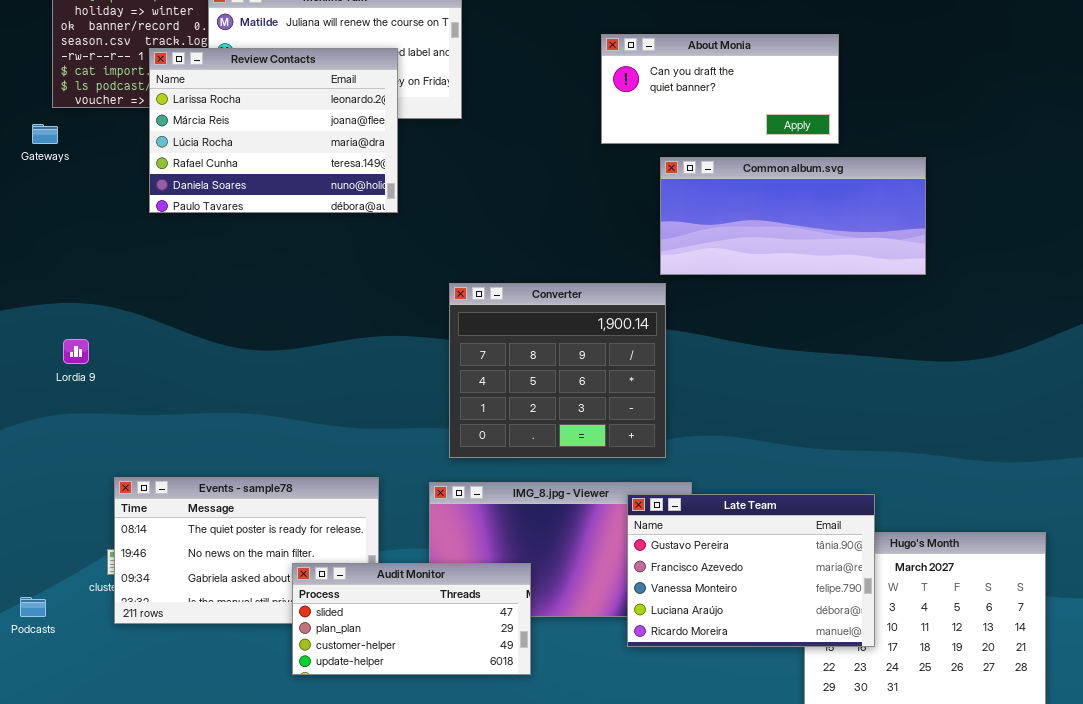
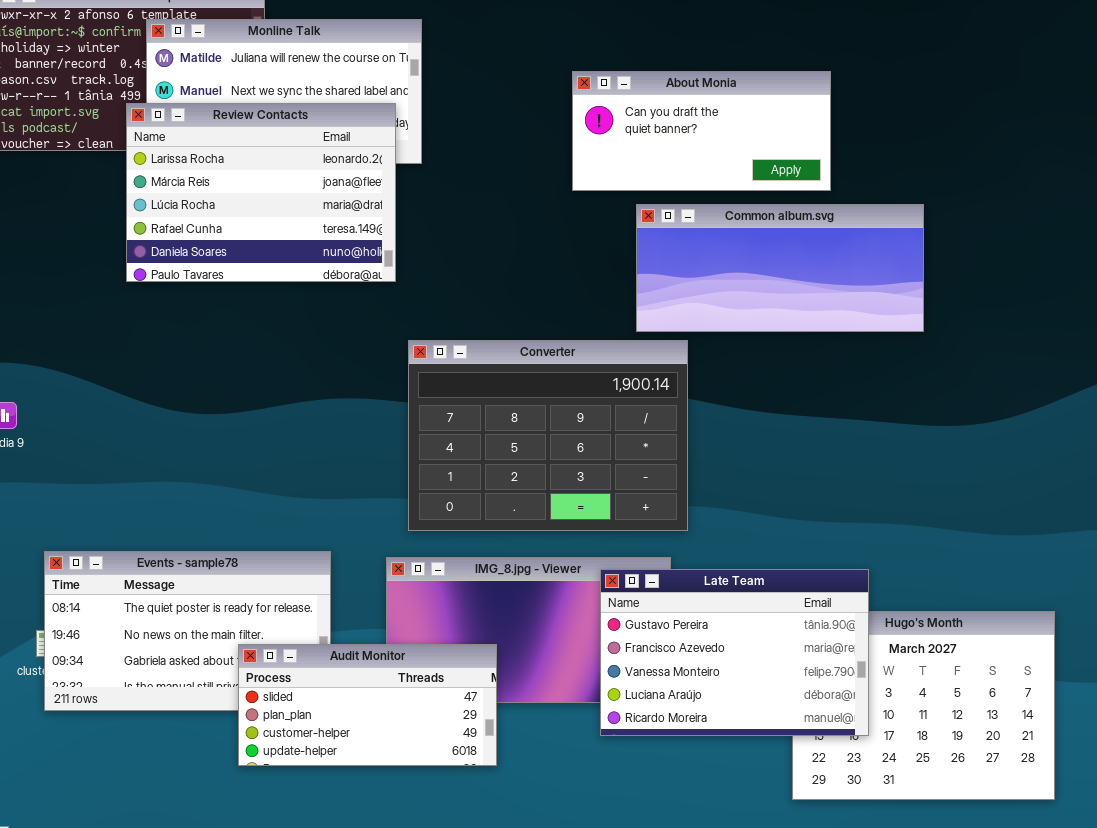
Review Contacts: [149,48,398,213] -> [126,103,396,282], moved
Converter: [449,283,666,458] -> [408,340,688,531], resized

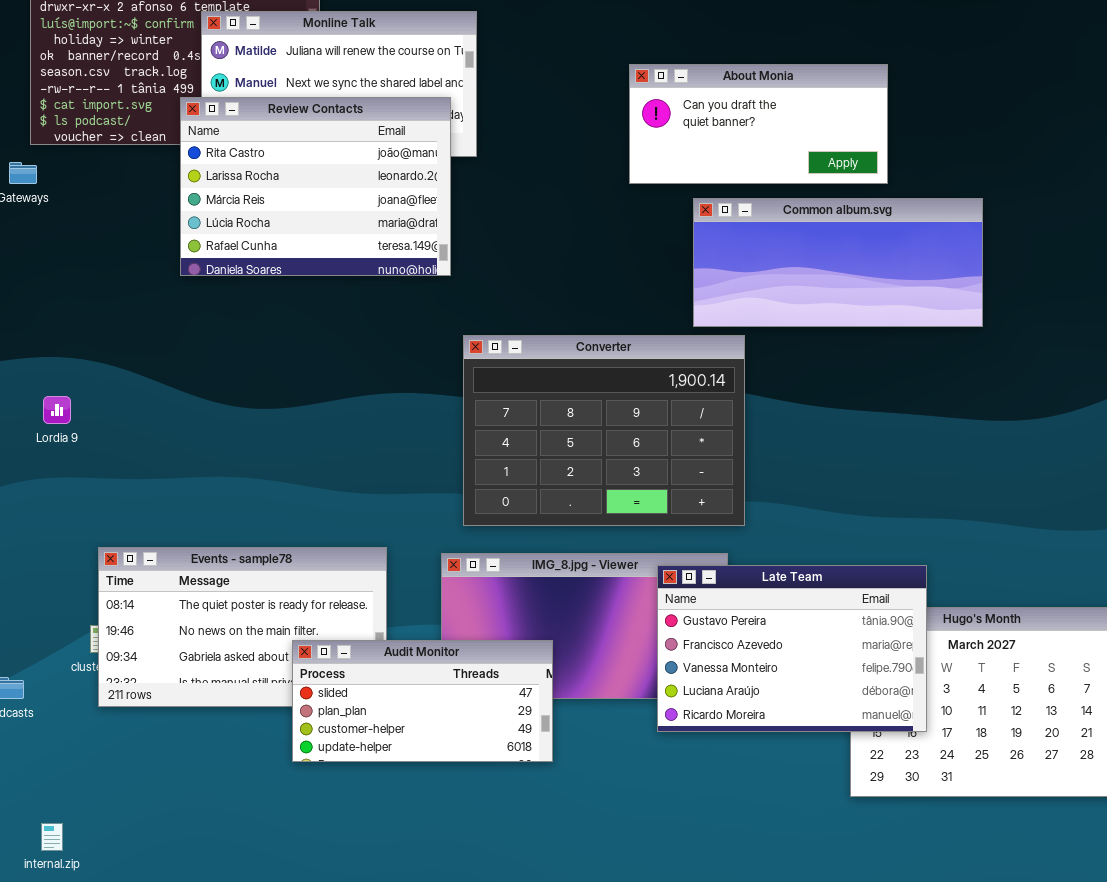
Review Contacts: [126,103,396,282] -> [180,97,451,276], scrolled up 1 row

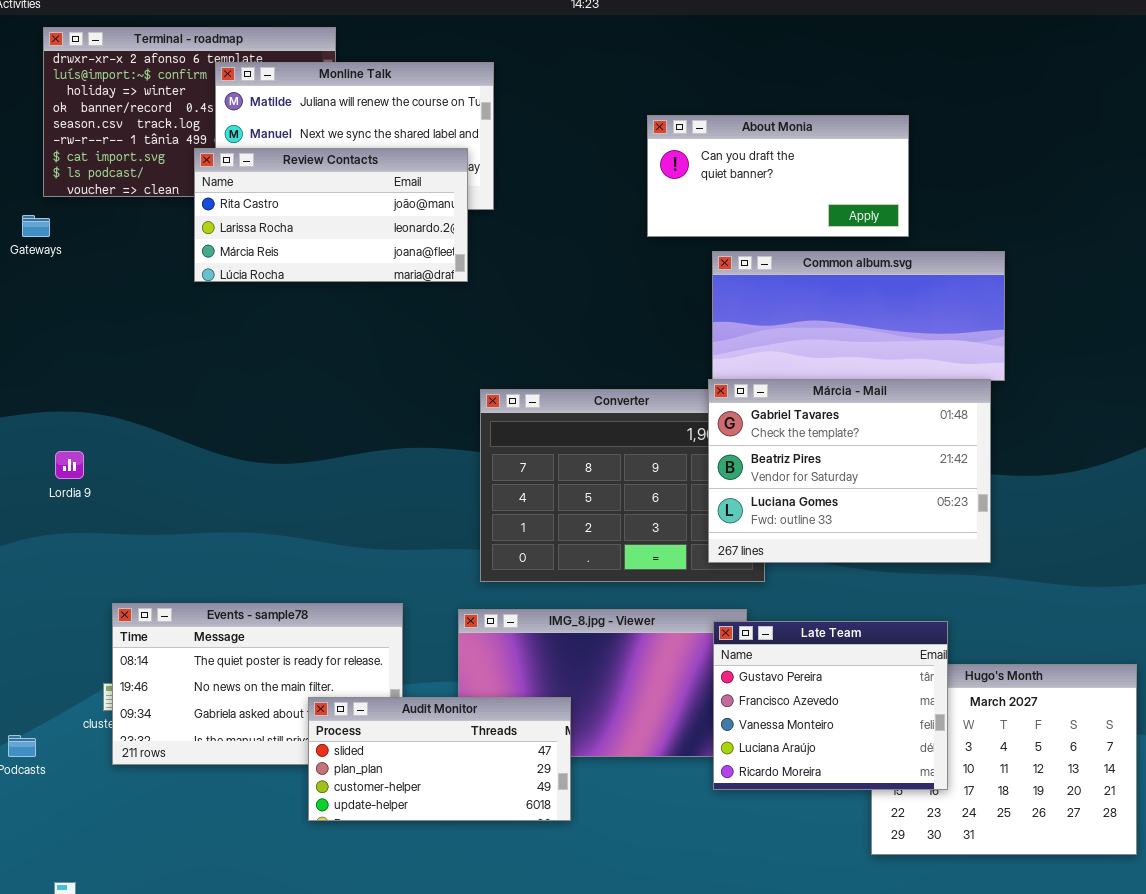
Review Contacts: [180,97,451,276] -> [194,148,468,282], resized
Márcia - Mail: none -> [708,379,991,563], opened
Late Team: [657,565,927,732] -> [713,621,948,790], resized

